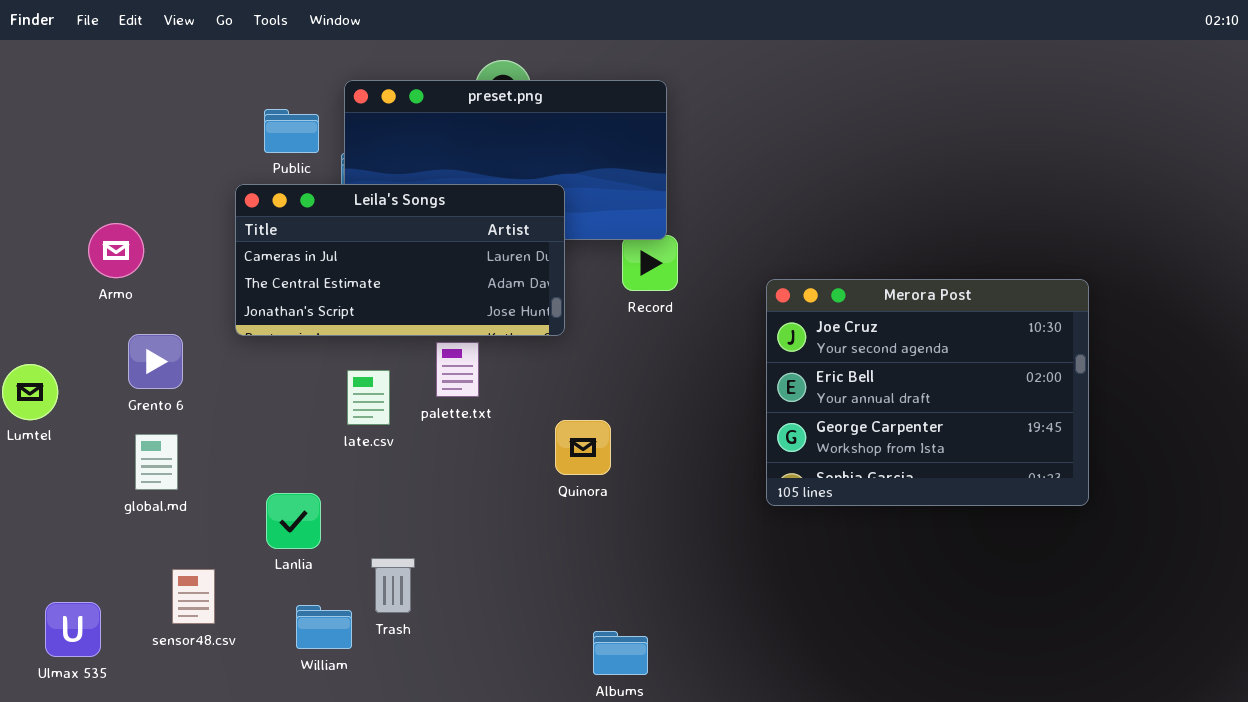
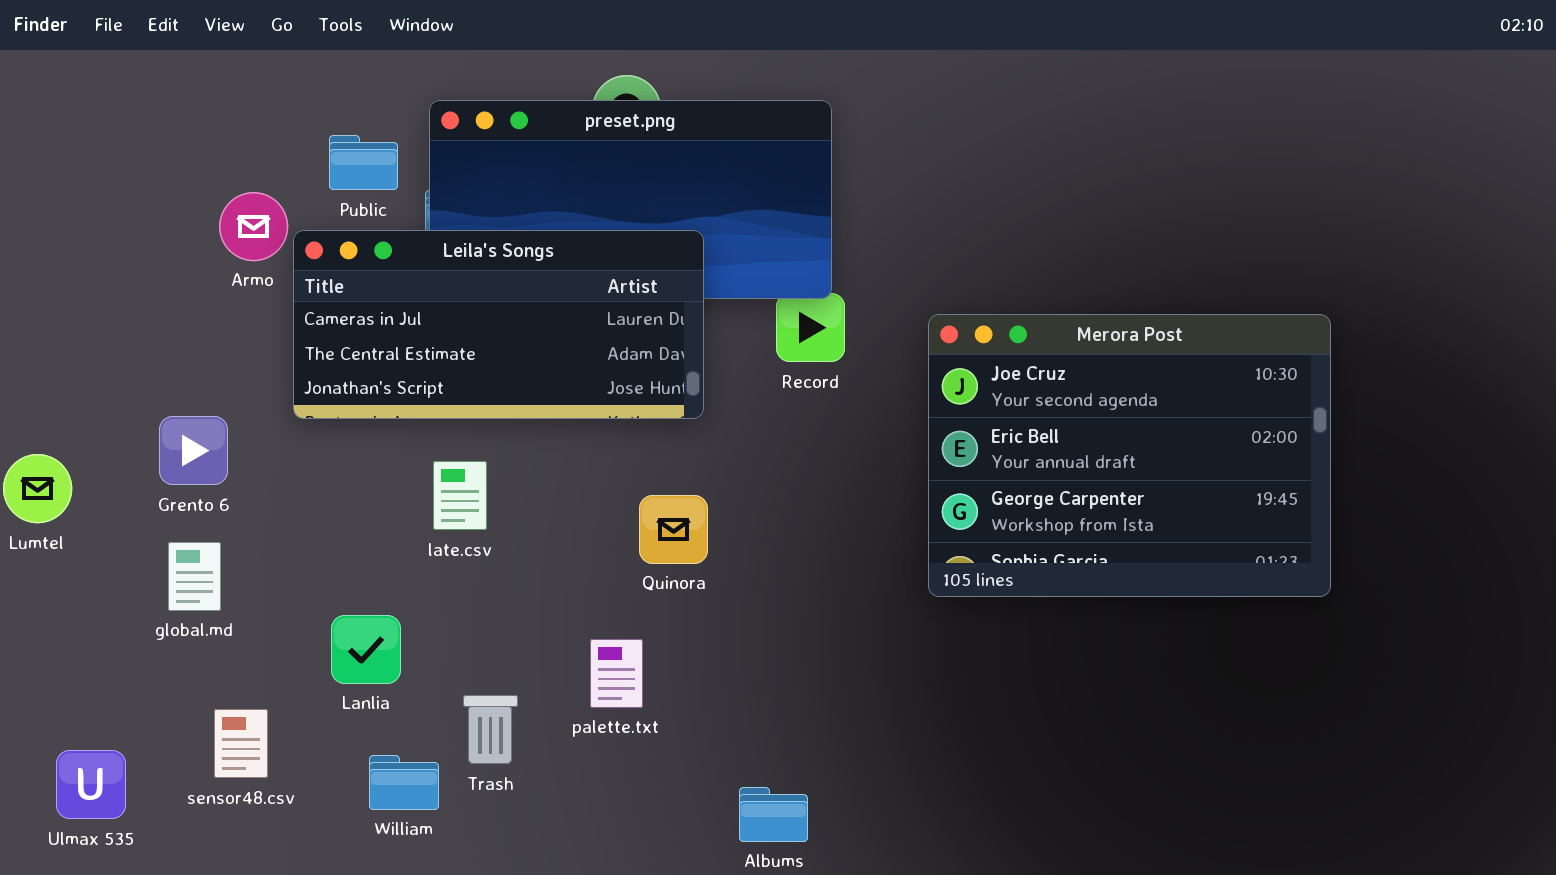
Armo: [88,223,144,278] -> [219,192,288,261], moved
Merora Post: [766,279,1089,506] -> [928,314,1331,597], moved
palette.txt: [436,342,479,397] -> [590,639,643,708], moved
Quinora: [555,420,611,475] -> [639,495,708,564], moved

